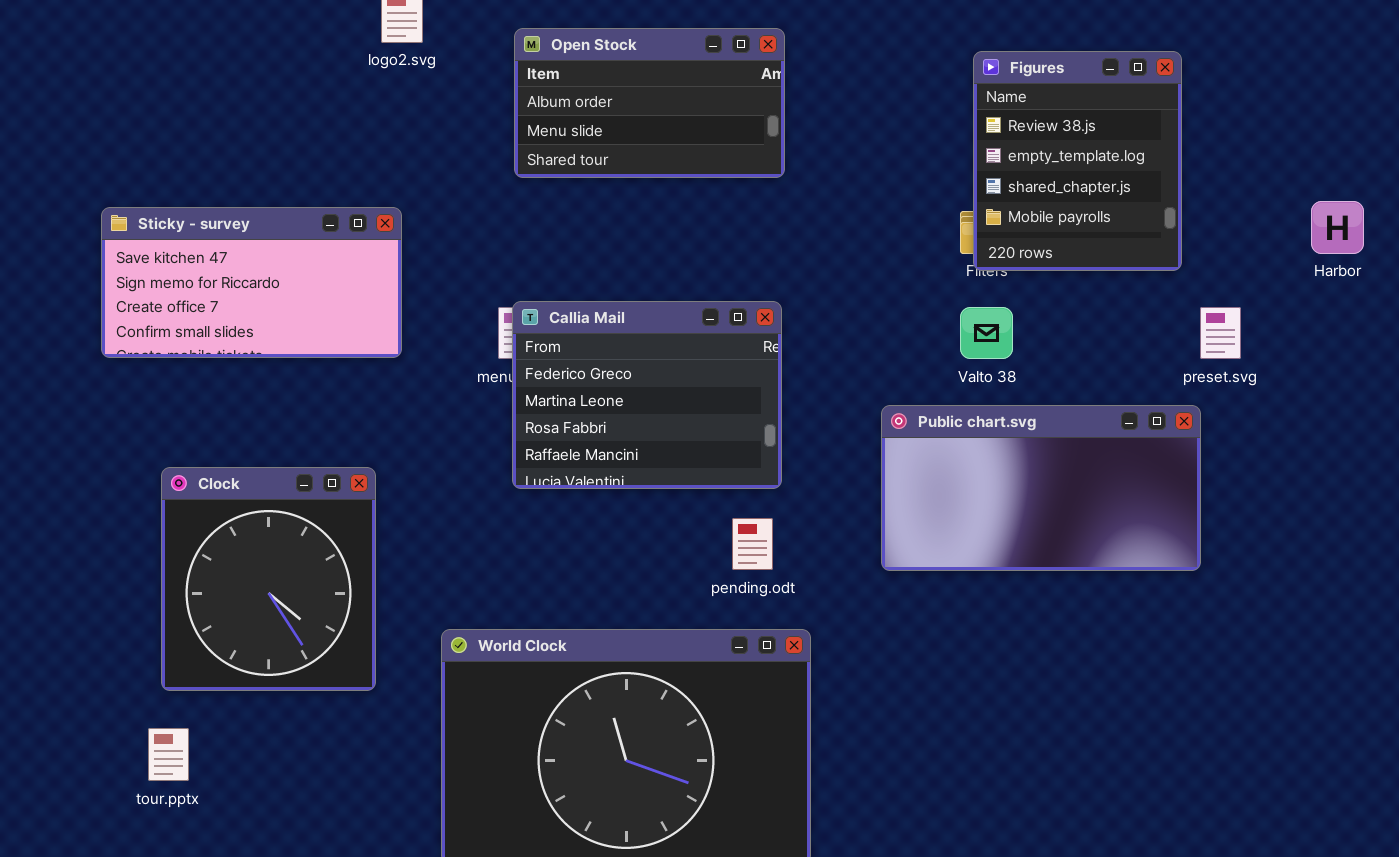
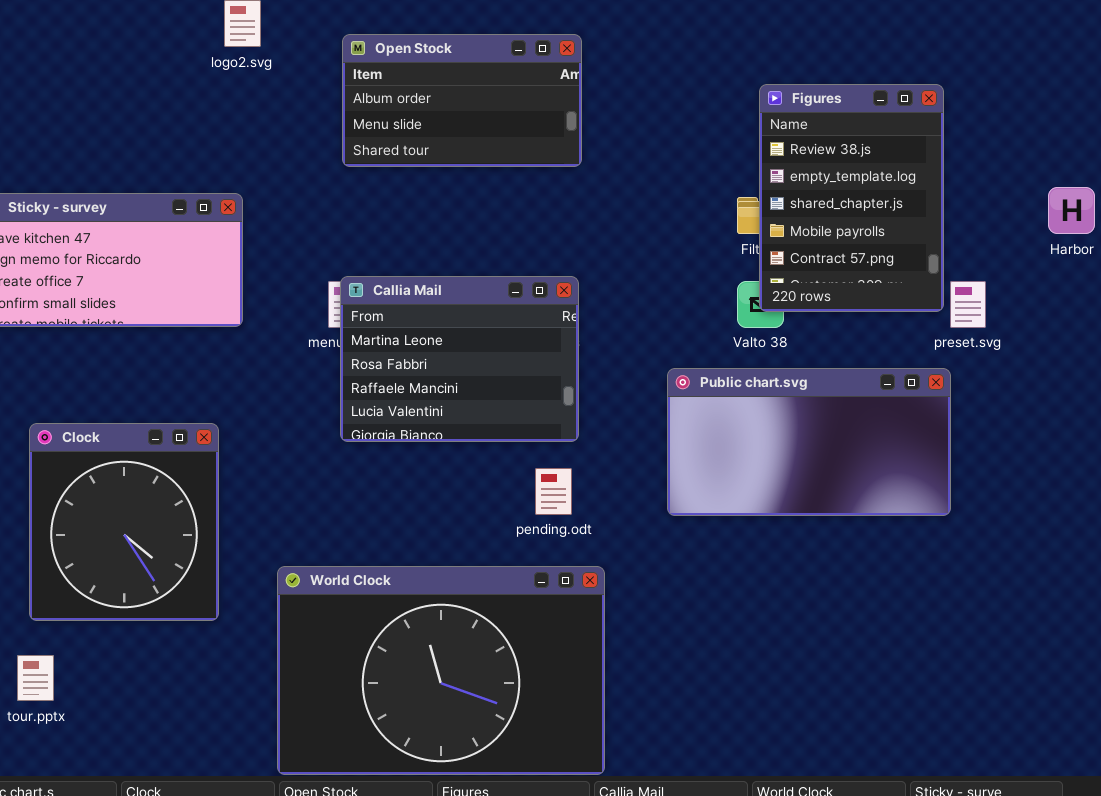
Figures: [973,51,1182,271] -> [759,84,944,312], moved, resized
Callia Mail: [512,301,782,489] -> [340,276,579,442], scrolled down 1 row

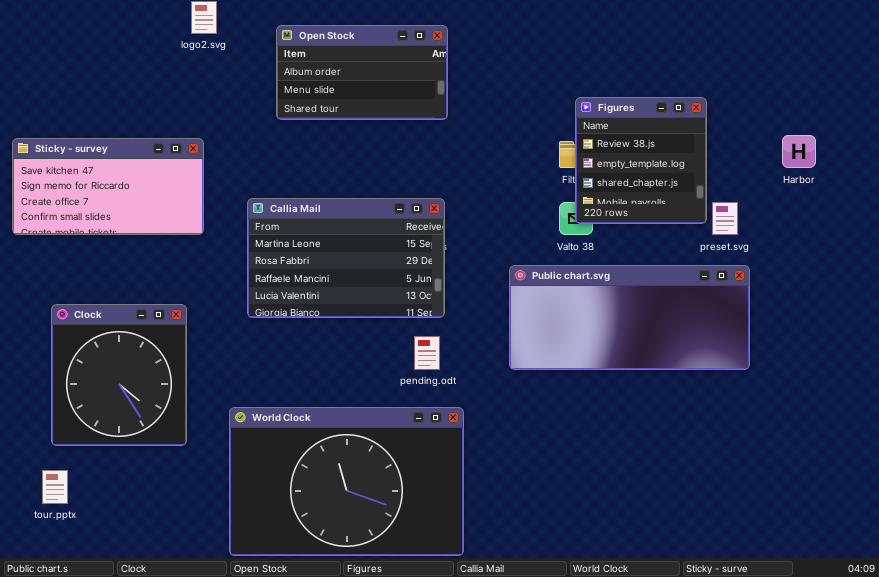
Figures: [759,84,944,312] -> [575,97,707,224], resized
Callia Mail: [340,276,579,442] -> [247,198,445,318], resized
Public chart.svg: [667,368,951,516] -> [509,265,750,370], resized

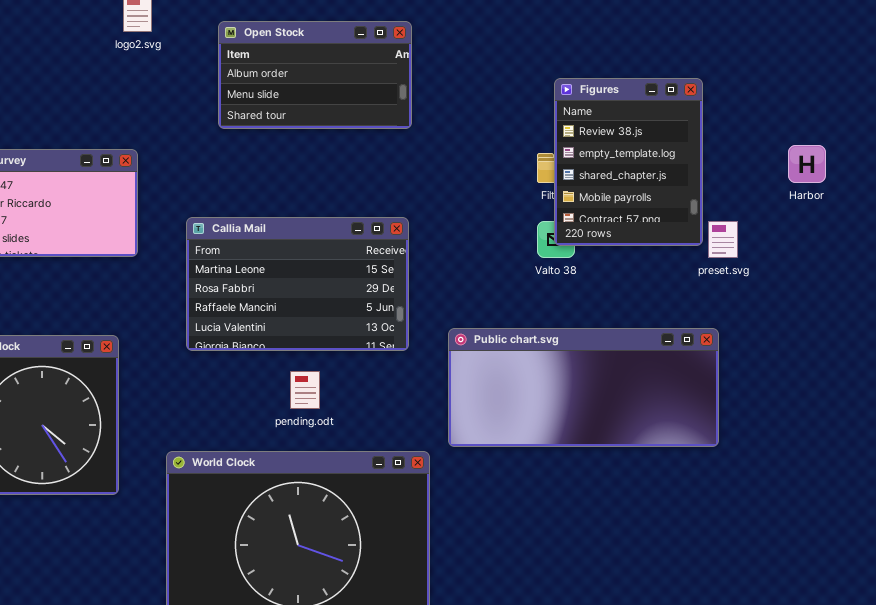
Figures: [575,97,707,224] -> [554,78,703,246], resized
Public chart.svg: [509,265,750,370] -> [448,328,719,447], moved
pending.odt: [414,336,440,370] -> [290,371,320,409], moved

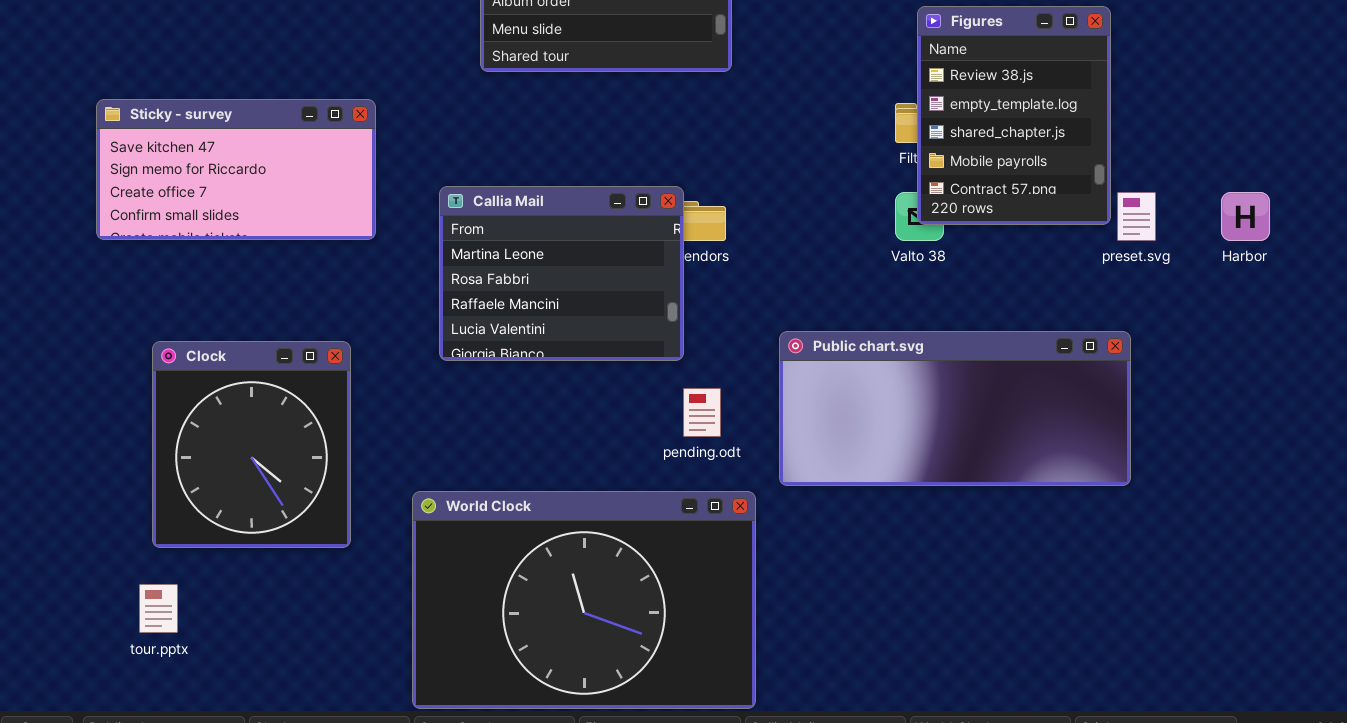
Harbor: [788,145,826,183] -> [1221,192,1270,241], moved
Callia Mail: [186,217,409,351] -> [439,186,684,361], resized
pending.odt: [290,371,320,409] -> [683,388,721,437], moved

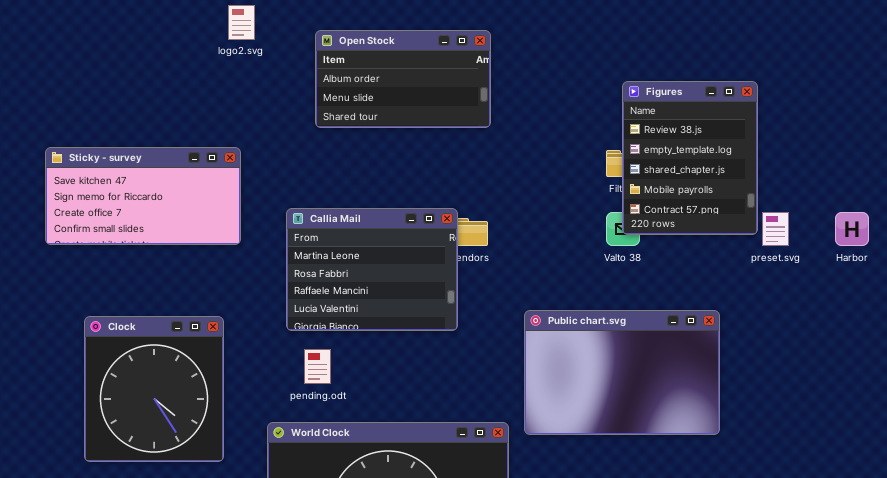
Public chart.svg: [779,331,1131,486] -> [524,310,720,435], resized
pending.odt: [683,388,721,437] -> [304,349,331,384], moved

